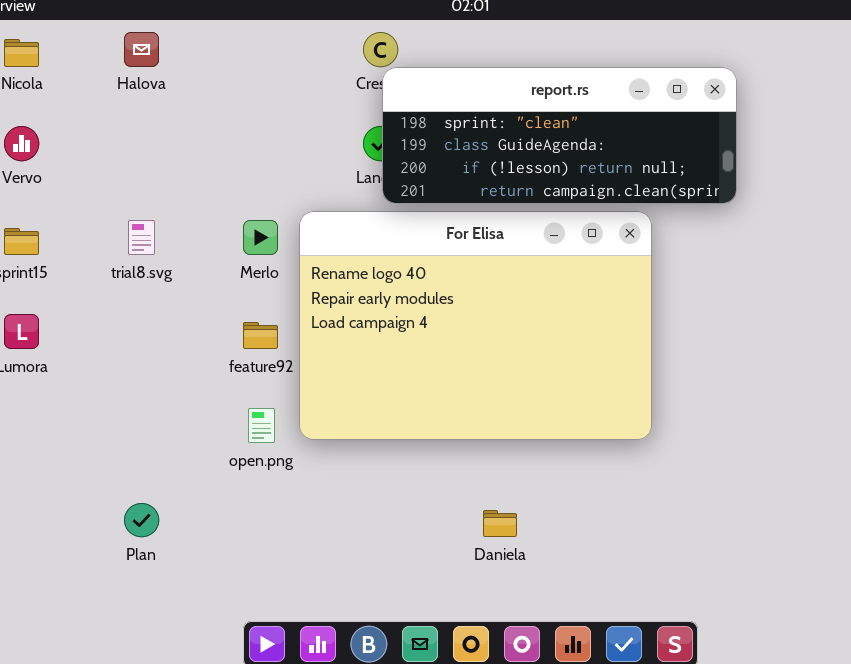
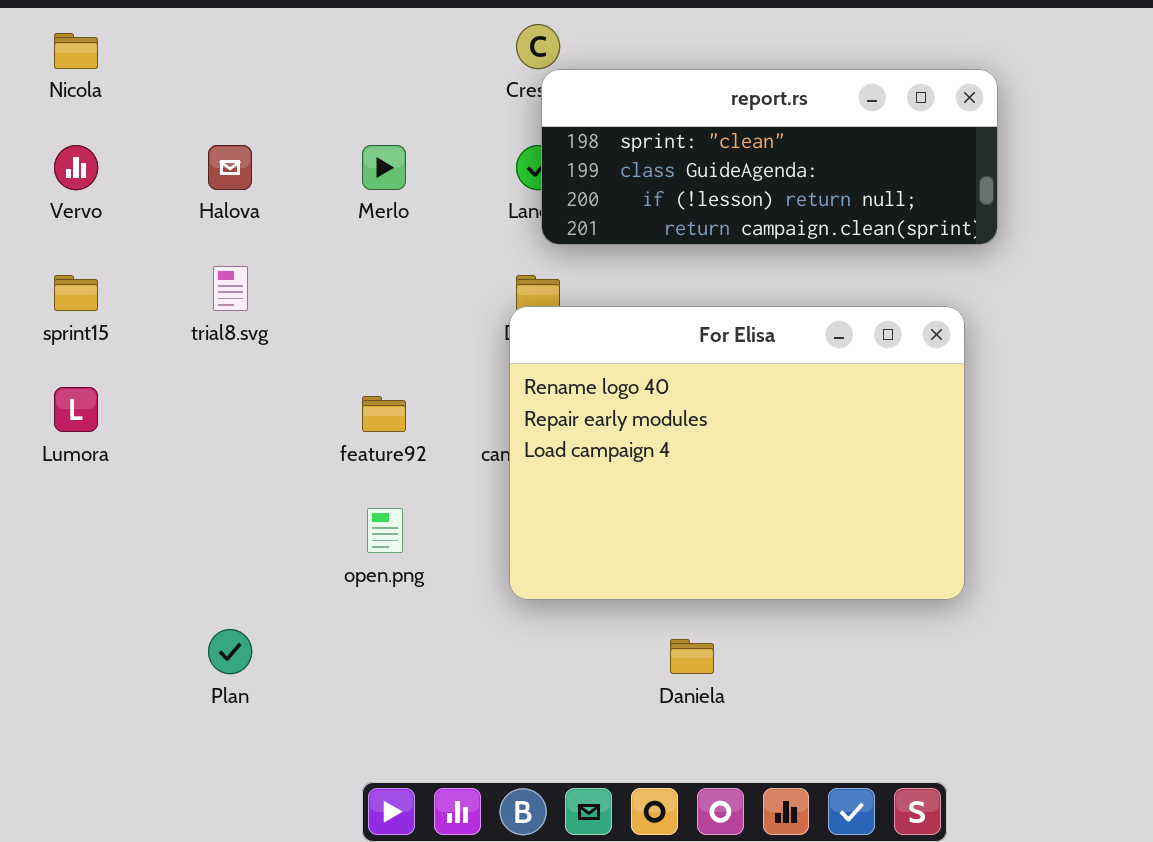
Halova: [124,32,159,67] -> [208,145,252,190], moved
For Elisa: [299,211,652,440] -> [509,306,965,600], moved
Merlo: [243,220,278,255] -> [362,145,406,190], moved

